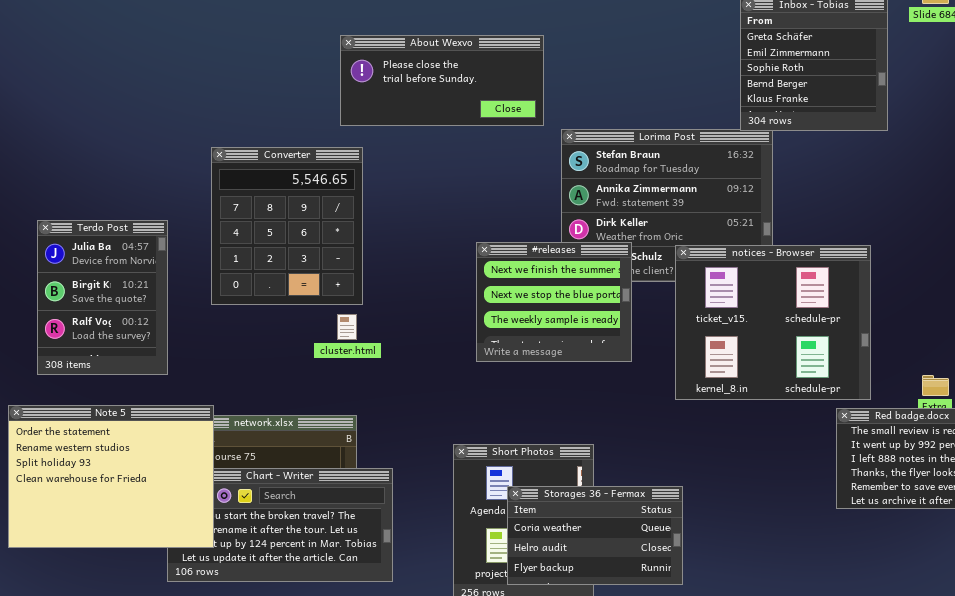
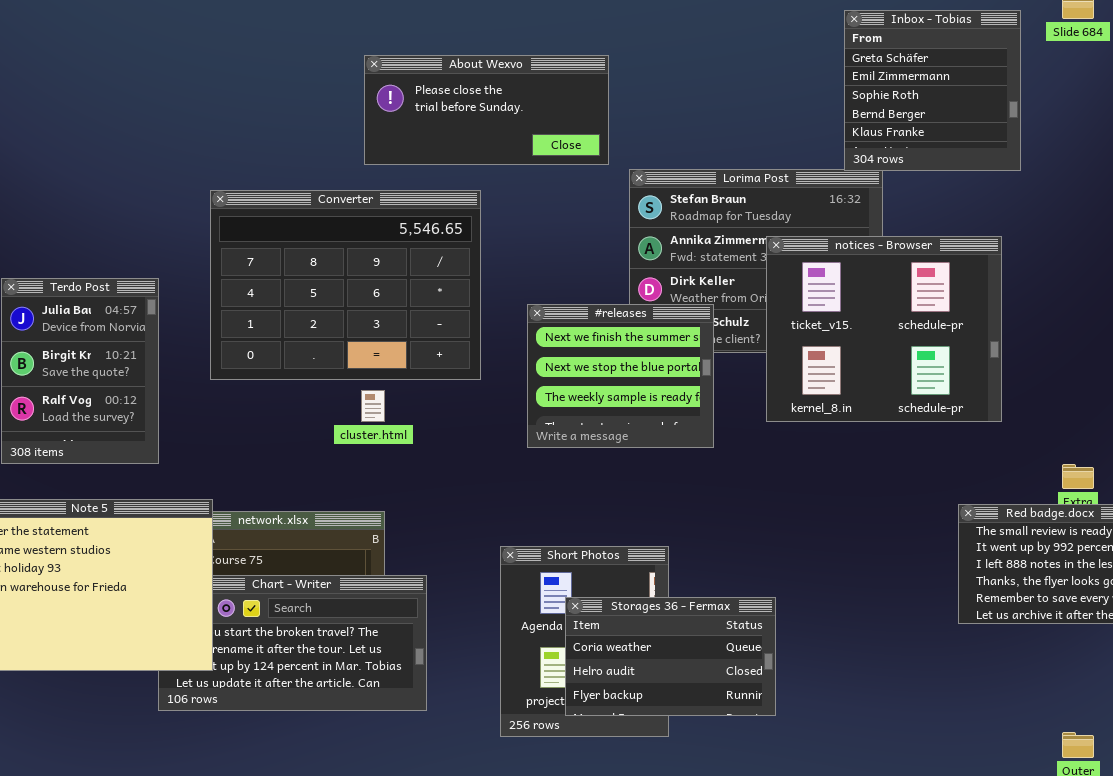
Converter: [211,147,363,305] -> [210,190,481,380], resized
notices - Browser: [675,245,871,400] -> [766,236,1002,422], moved

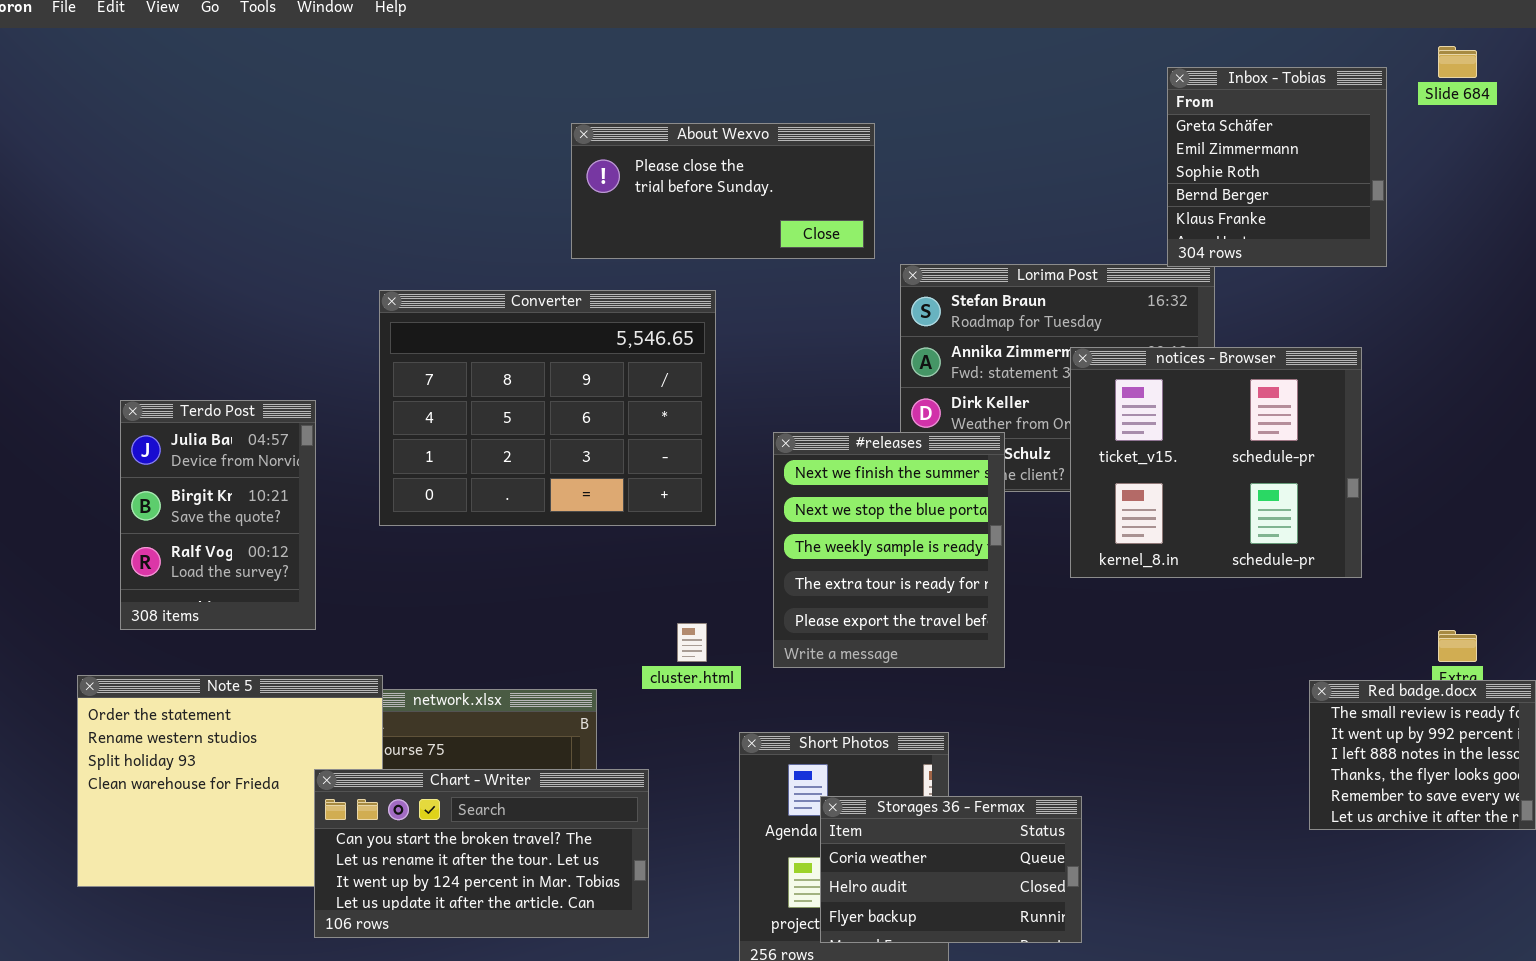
#releases: [527,304,714,448] -> [773,432,1005,668], resized
cluster.html: [361,390,385,422] -> [677,623,707,662], moved
Chart - Writer: [158,575,427,711] -> [314,769,649,938], raised

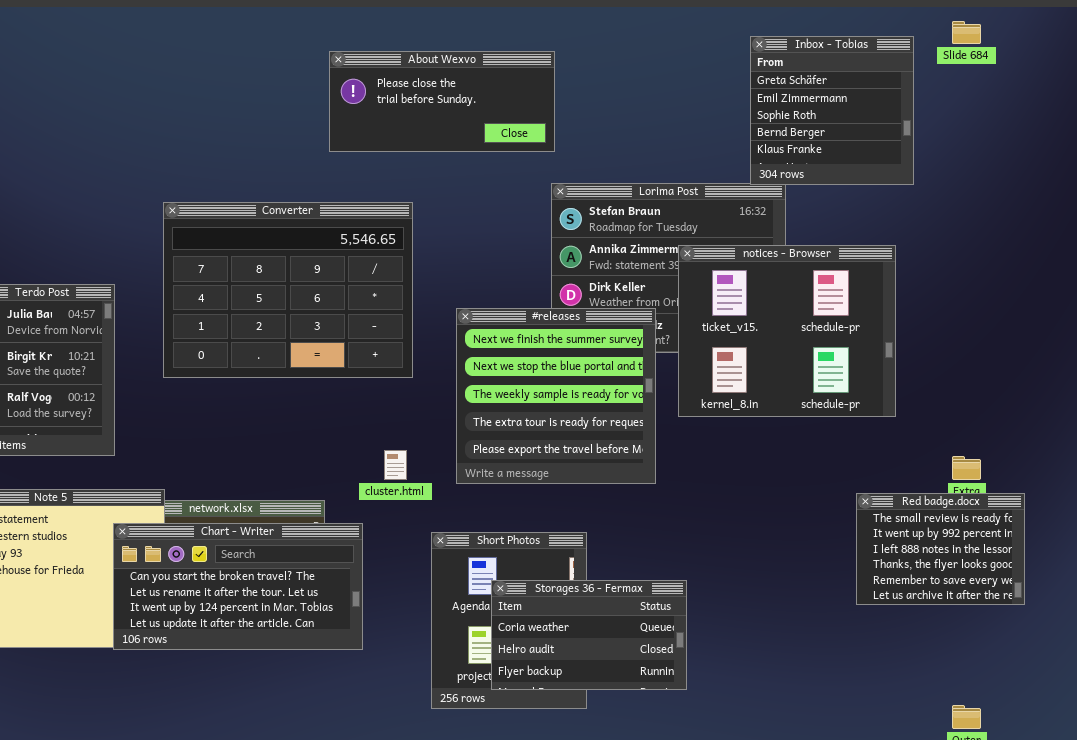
About Wexvo: [571,123,875,259] -> [329,51,555,152], moved
#releases: [773,432,1005,668] -> [456,308,656,484], resized
Chart - Writer: [314,769,649,938] -> [113,523,363,650], moved

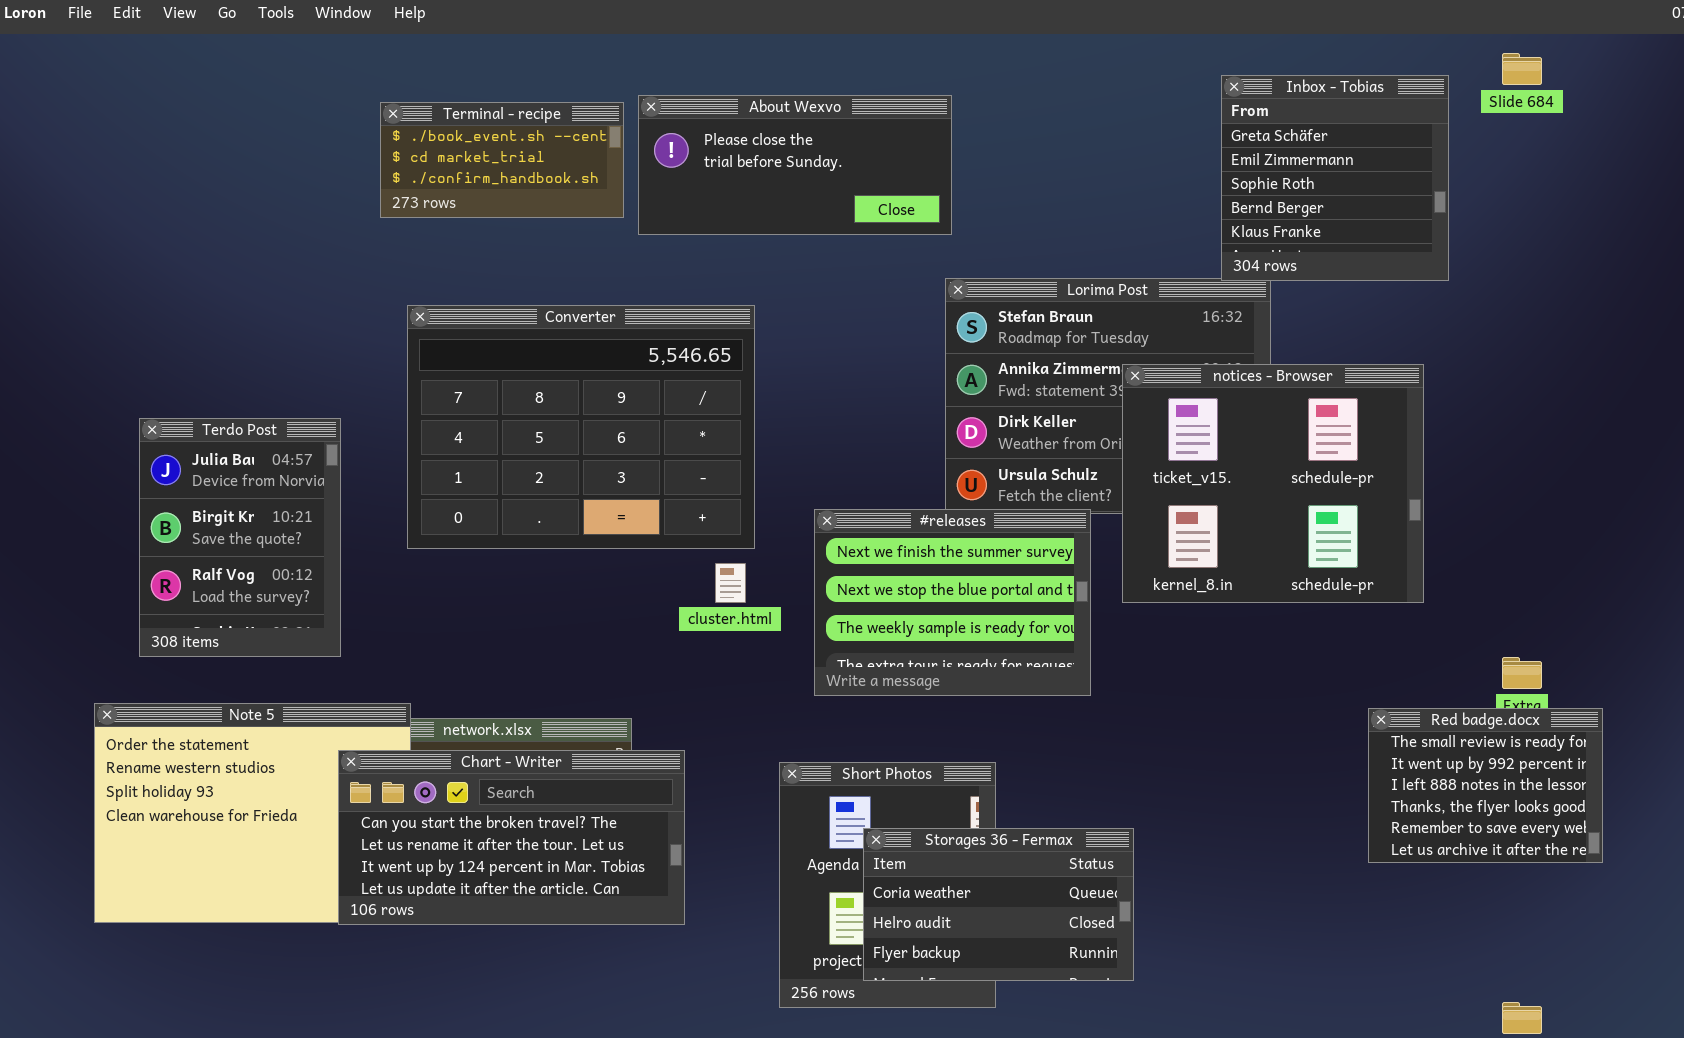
Terminal - recipe: none -> [380,102,624,218], opened
#releases: [456,308,656,484] -> [814,509,1091,696], resized
cluster.html: [384,450,407,480] -> [715,563,746,603], moved

